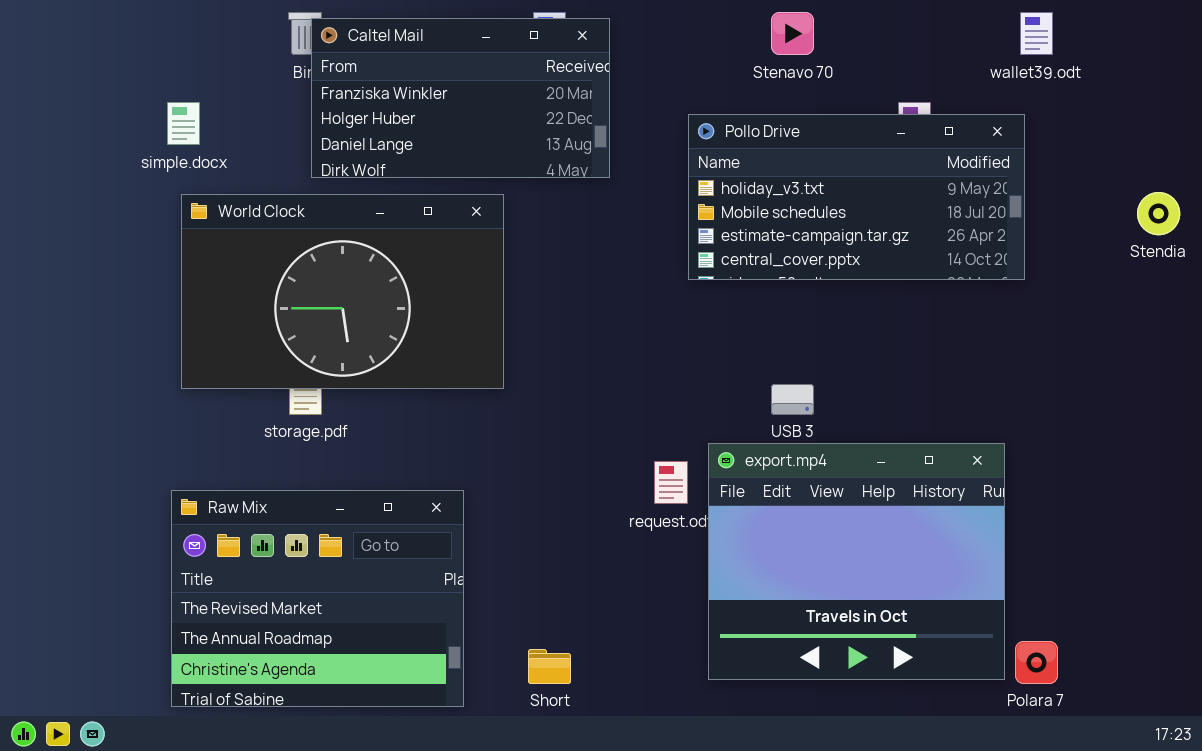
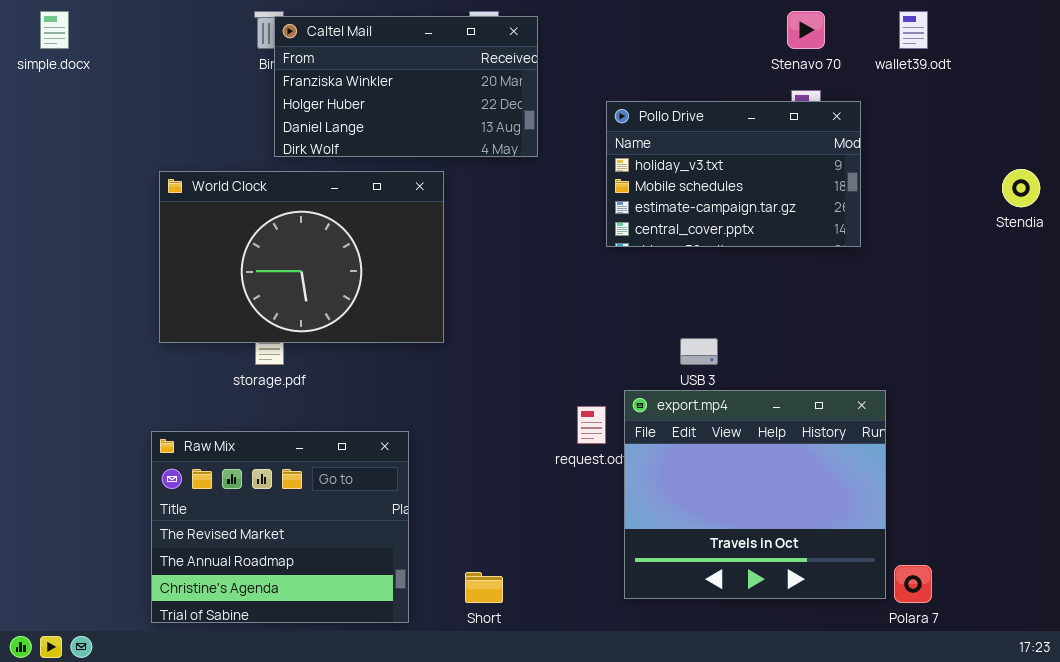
Stenavo 70: [771,12,814,55] -> [787,11,825,49], moved
simple.docx: [167,102,200,145] -> [40,11,69,49], moved
Pollo Drive: [688,114,1025,280] -> [606,101,861,247], resized

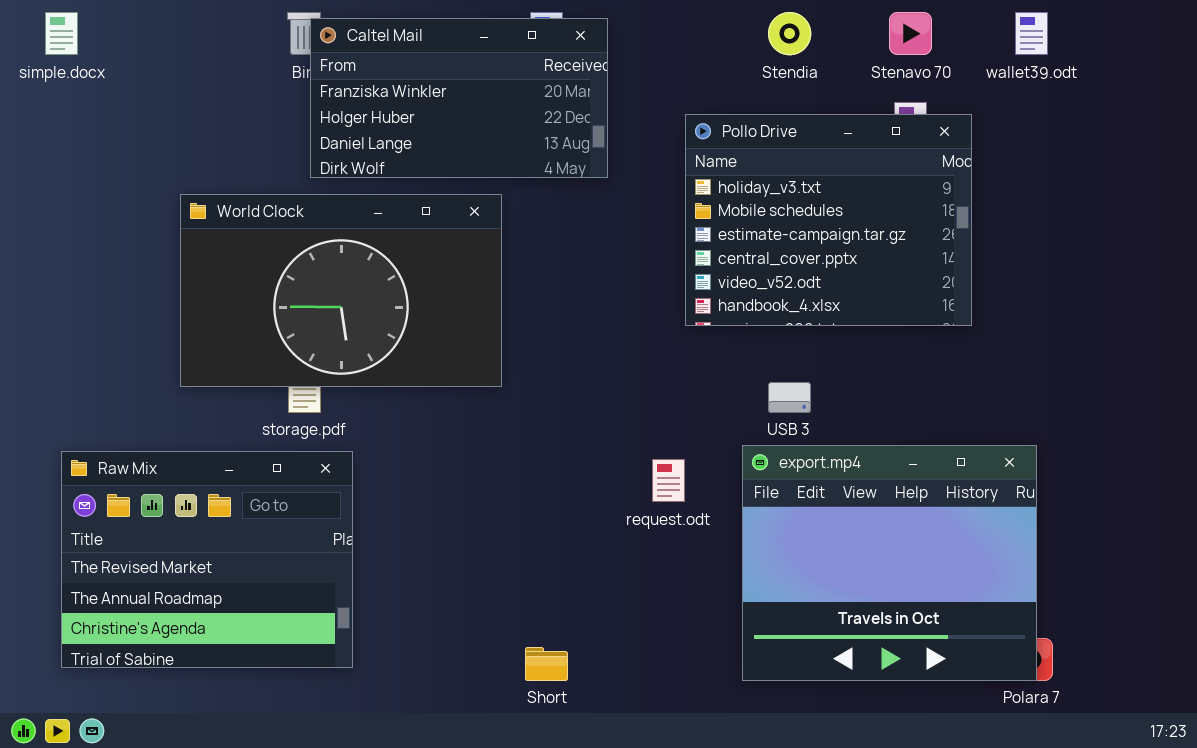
Pollo Drive: [606,101,861,247] -> [685,114,972,326], resized
Stendia: [1002,169,1040,207] -> [768,12,811,55], moved
export.mp4: [624,390,886,599] -> [742,445,1037,681], moved
Raw Mix: [151,431,409,623] -> [61,451,353,668], moved

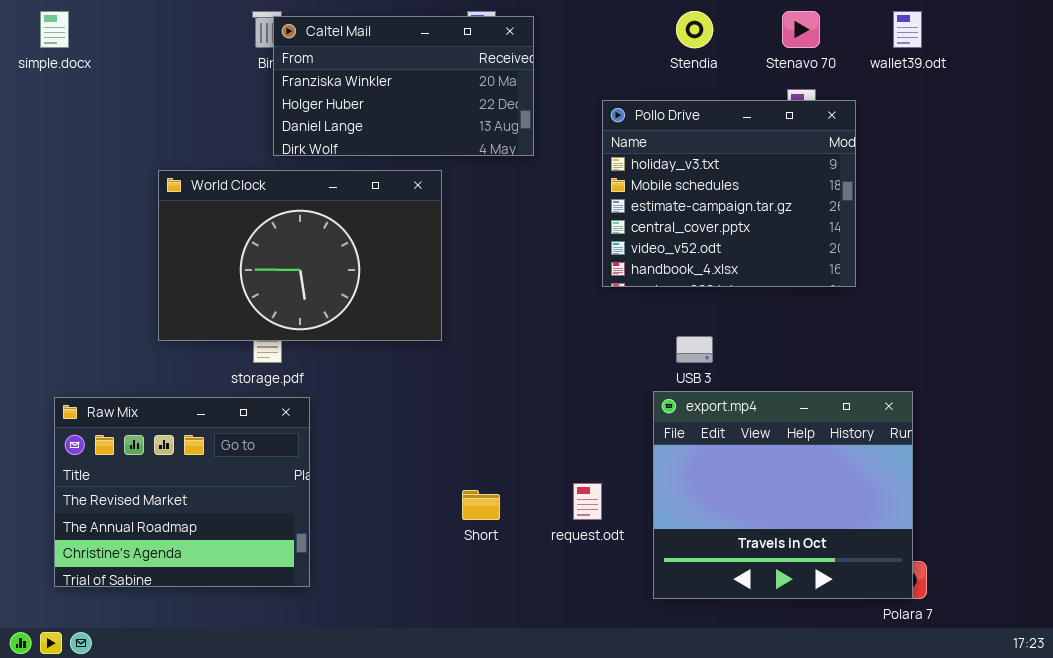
request.odt: [652,459,685,502] -> [573,483,602,520], moved
Short: [525,647,568,681] -> [462,490,500,520], moved

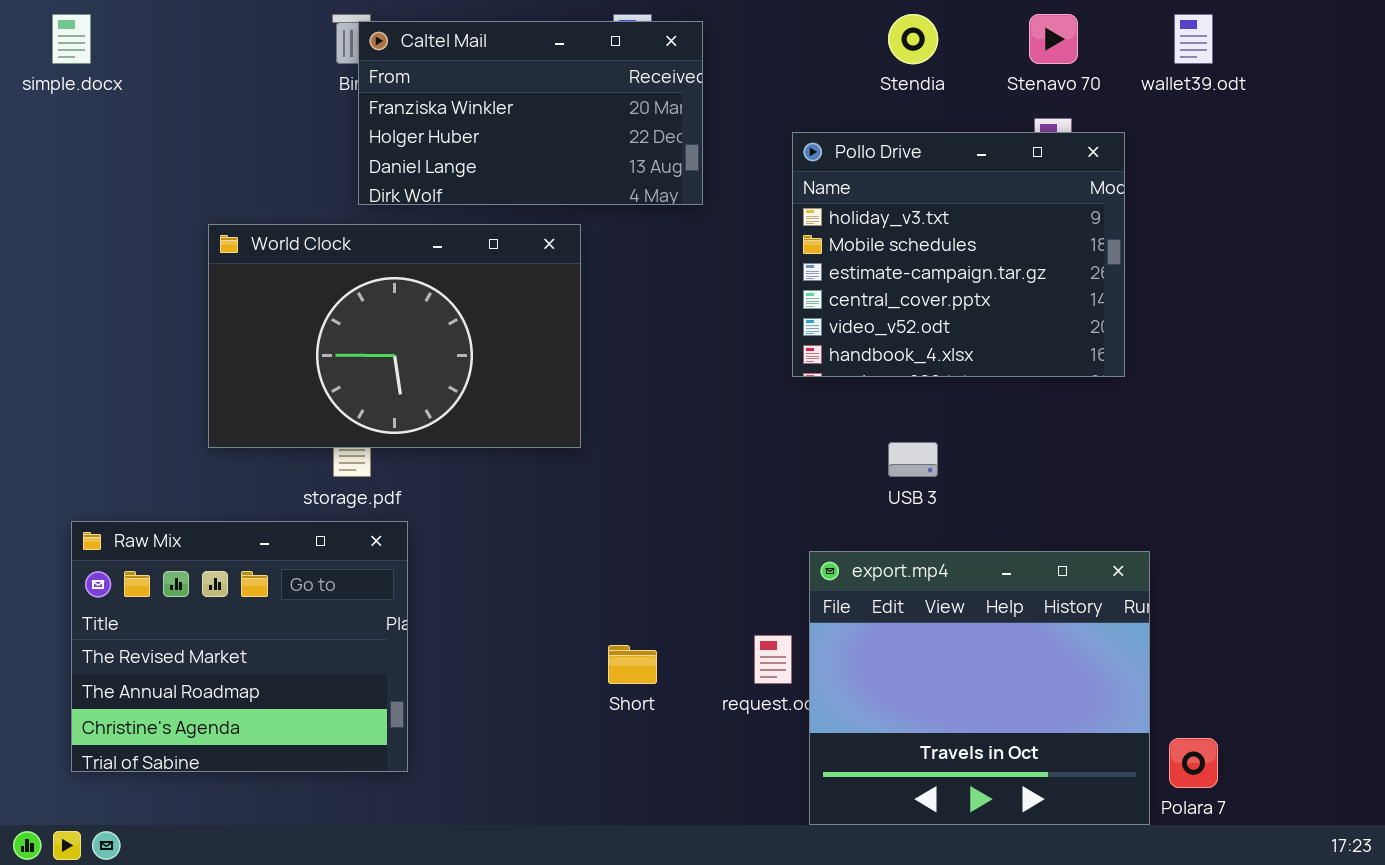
export.mp4: [653,391,913,599] -> [809,551,1150,825], moved

